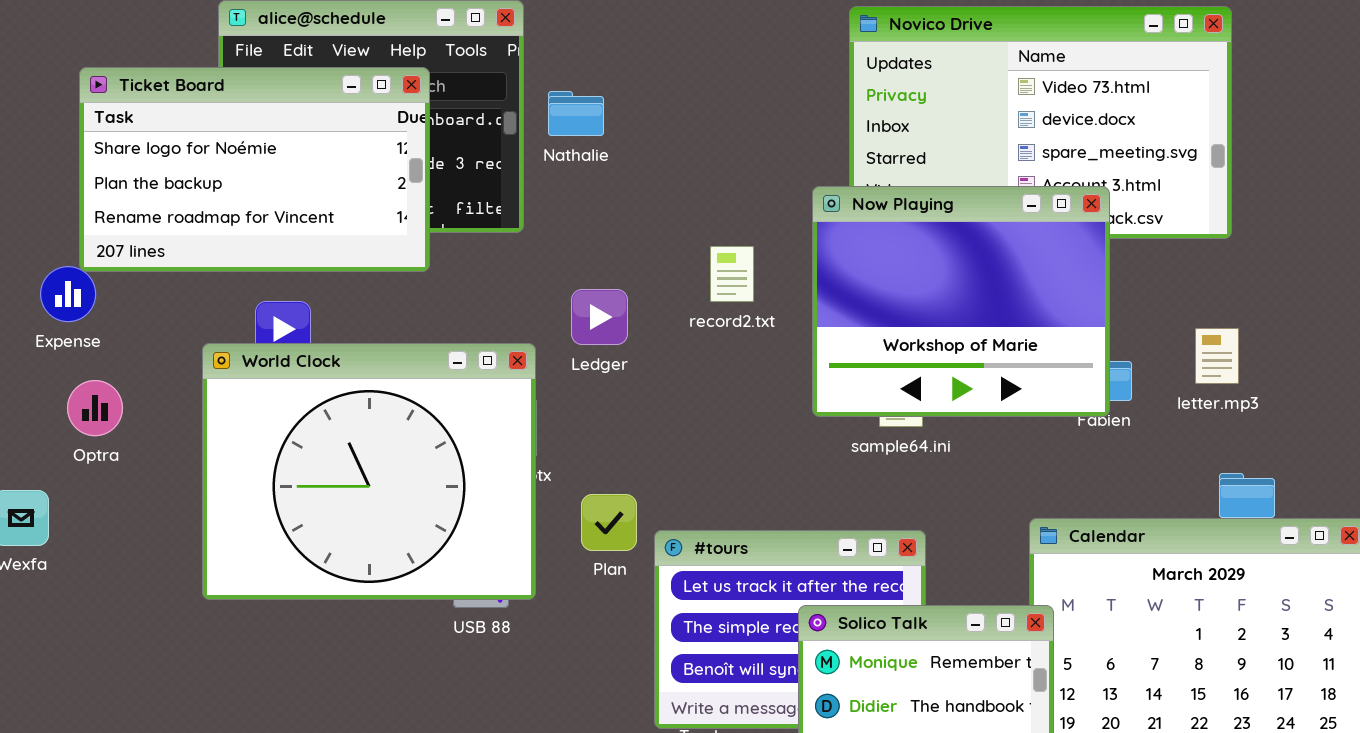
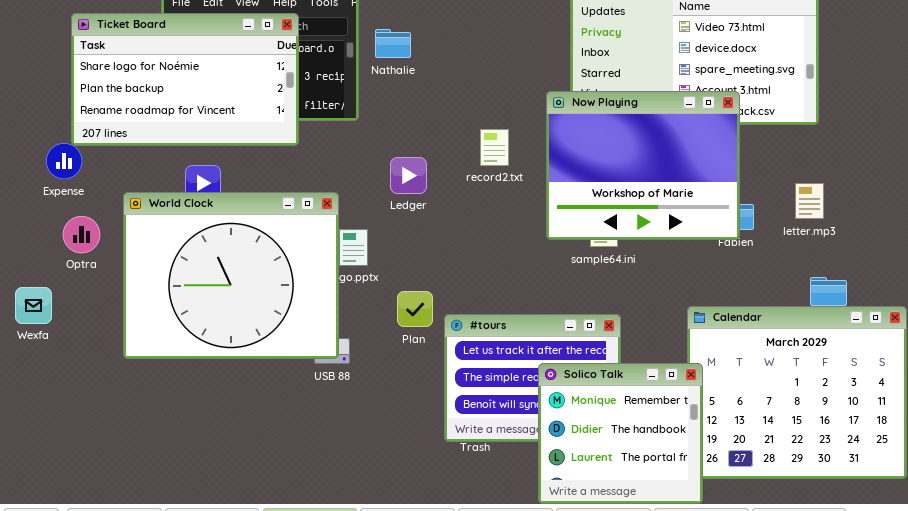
World Clock: [202,343,536,600] -> [123,192,339,359], moved

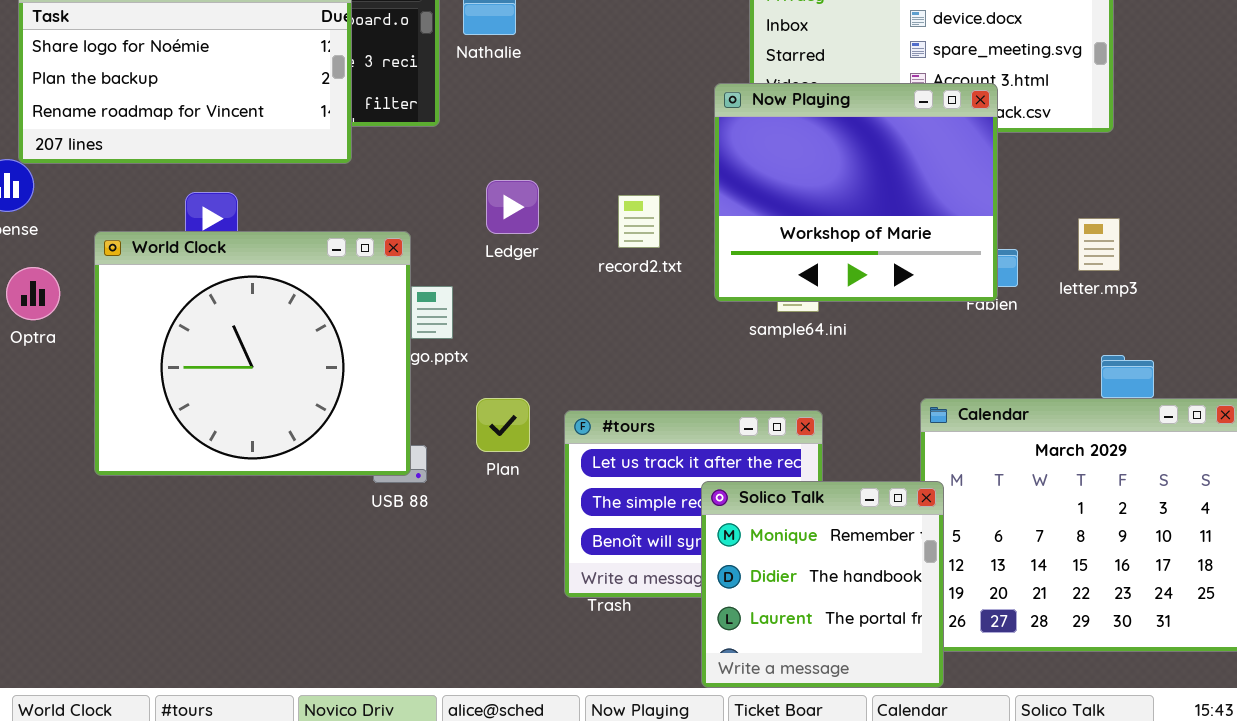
record2.txt: [480,129,509,166] -> [618,195,660,248], moved
Plan: [397,291,433,327] -> [476,398,530,452], moved

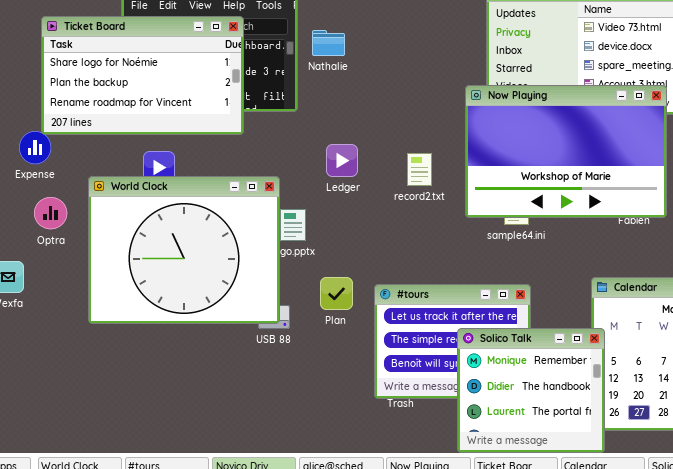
Now Playing: [714,83,998,302] -> [465,85,667,218], resized

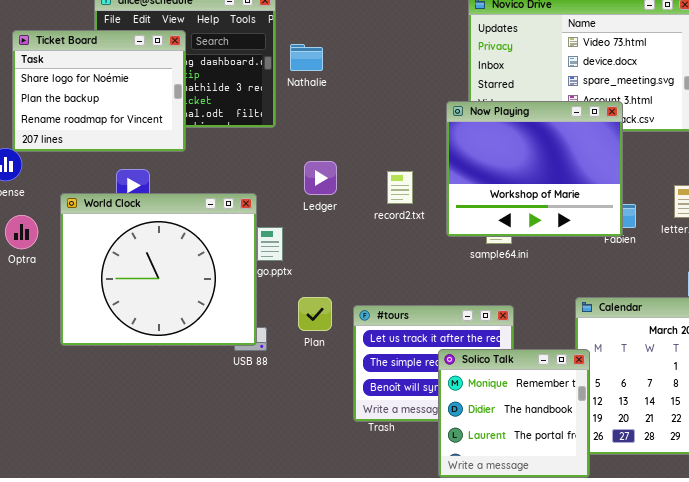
Ticket Board: [41,16,244,135] -> [12,30,186,152], resized
Now Playing: [465,85,667,218] -> [446,101,623,237], resized

